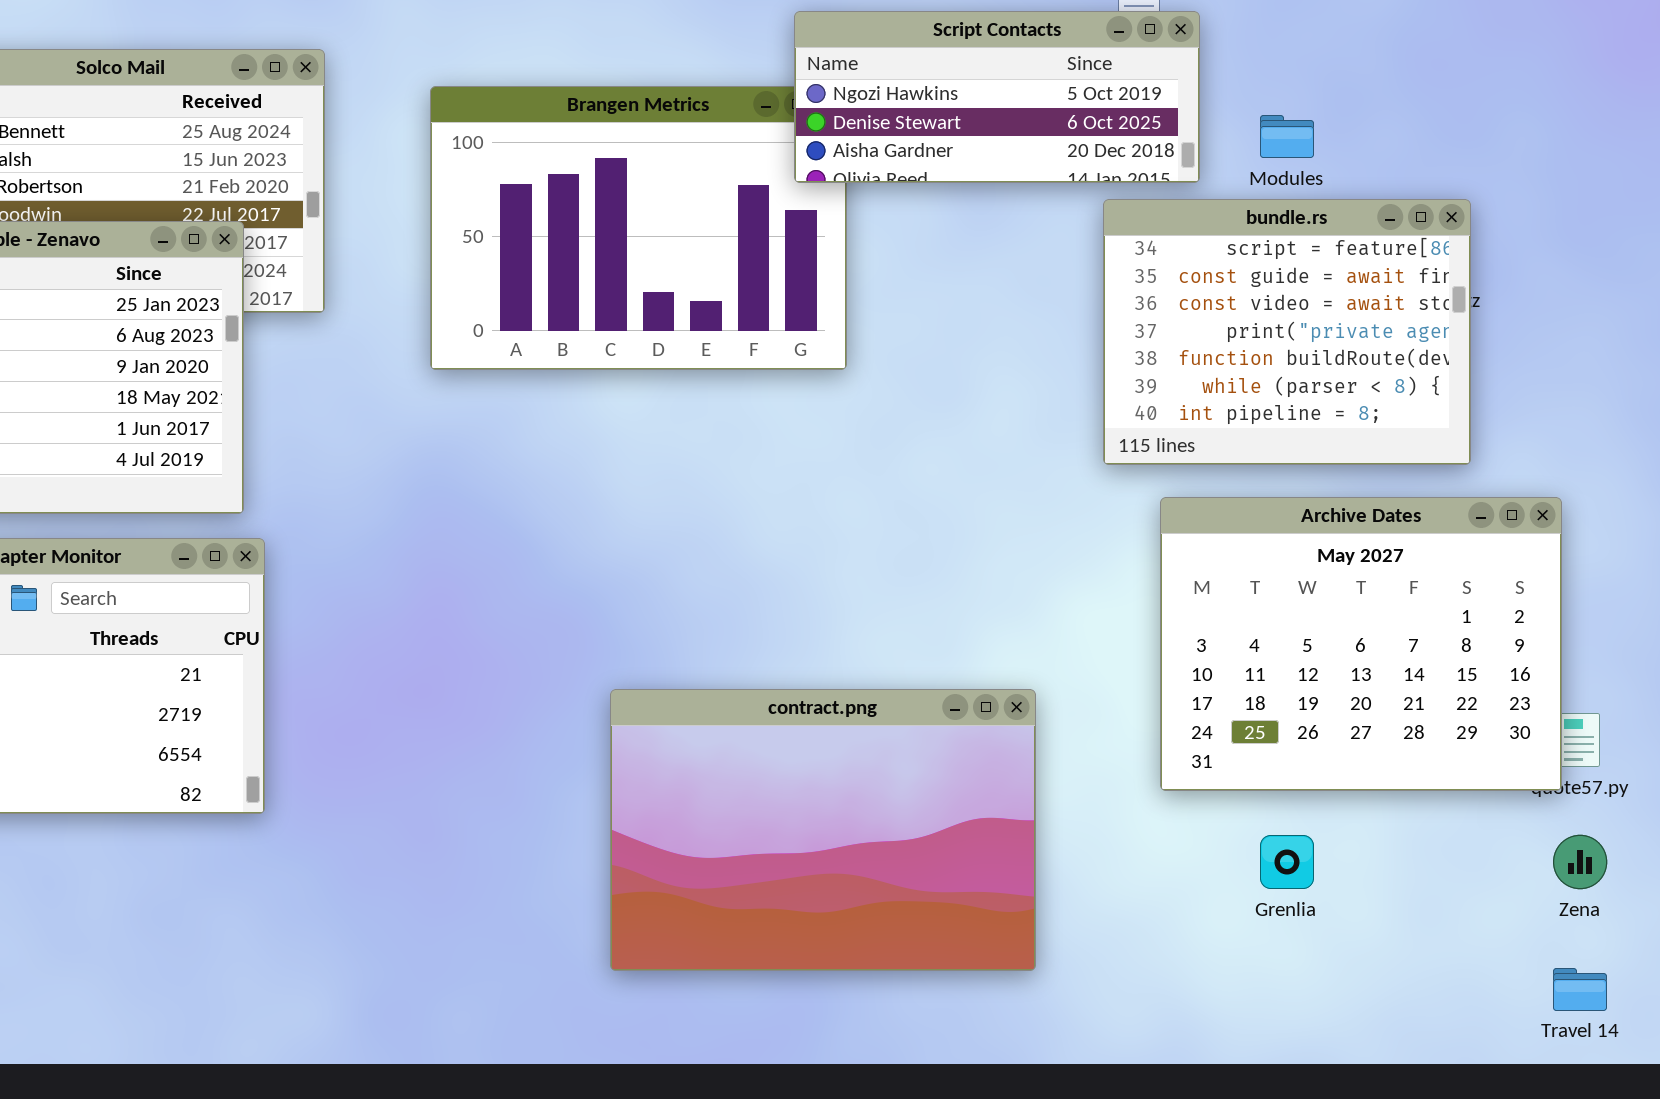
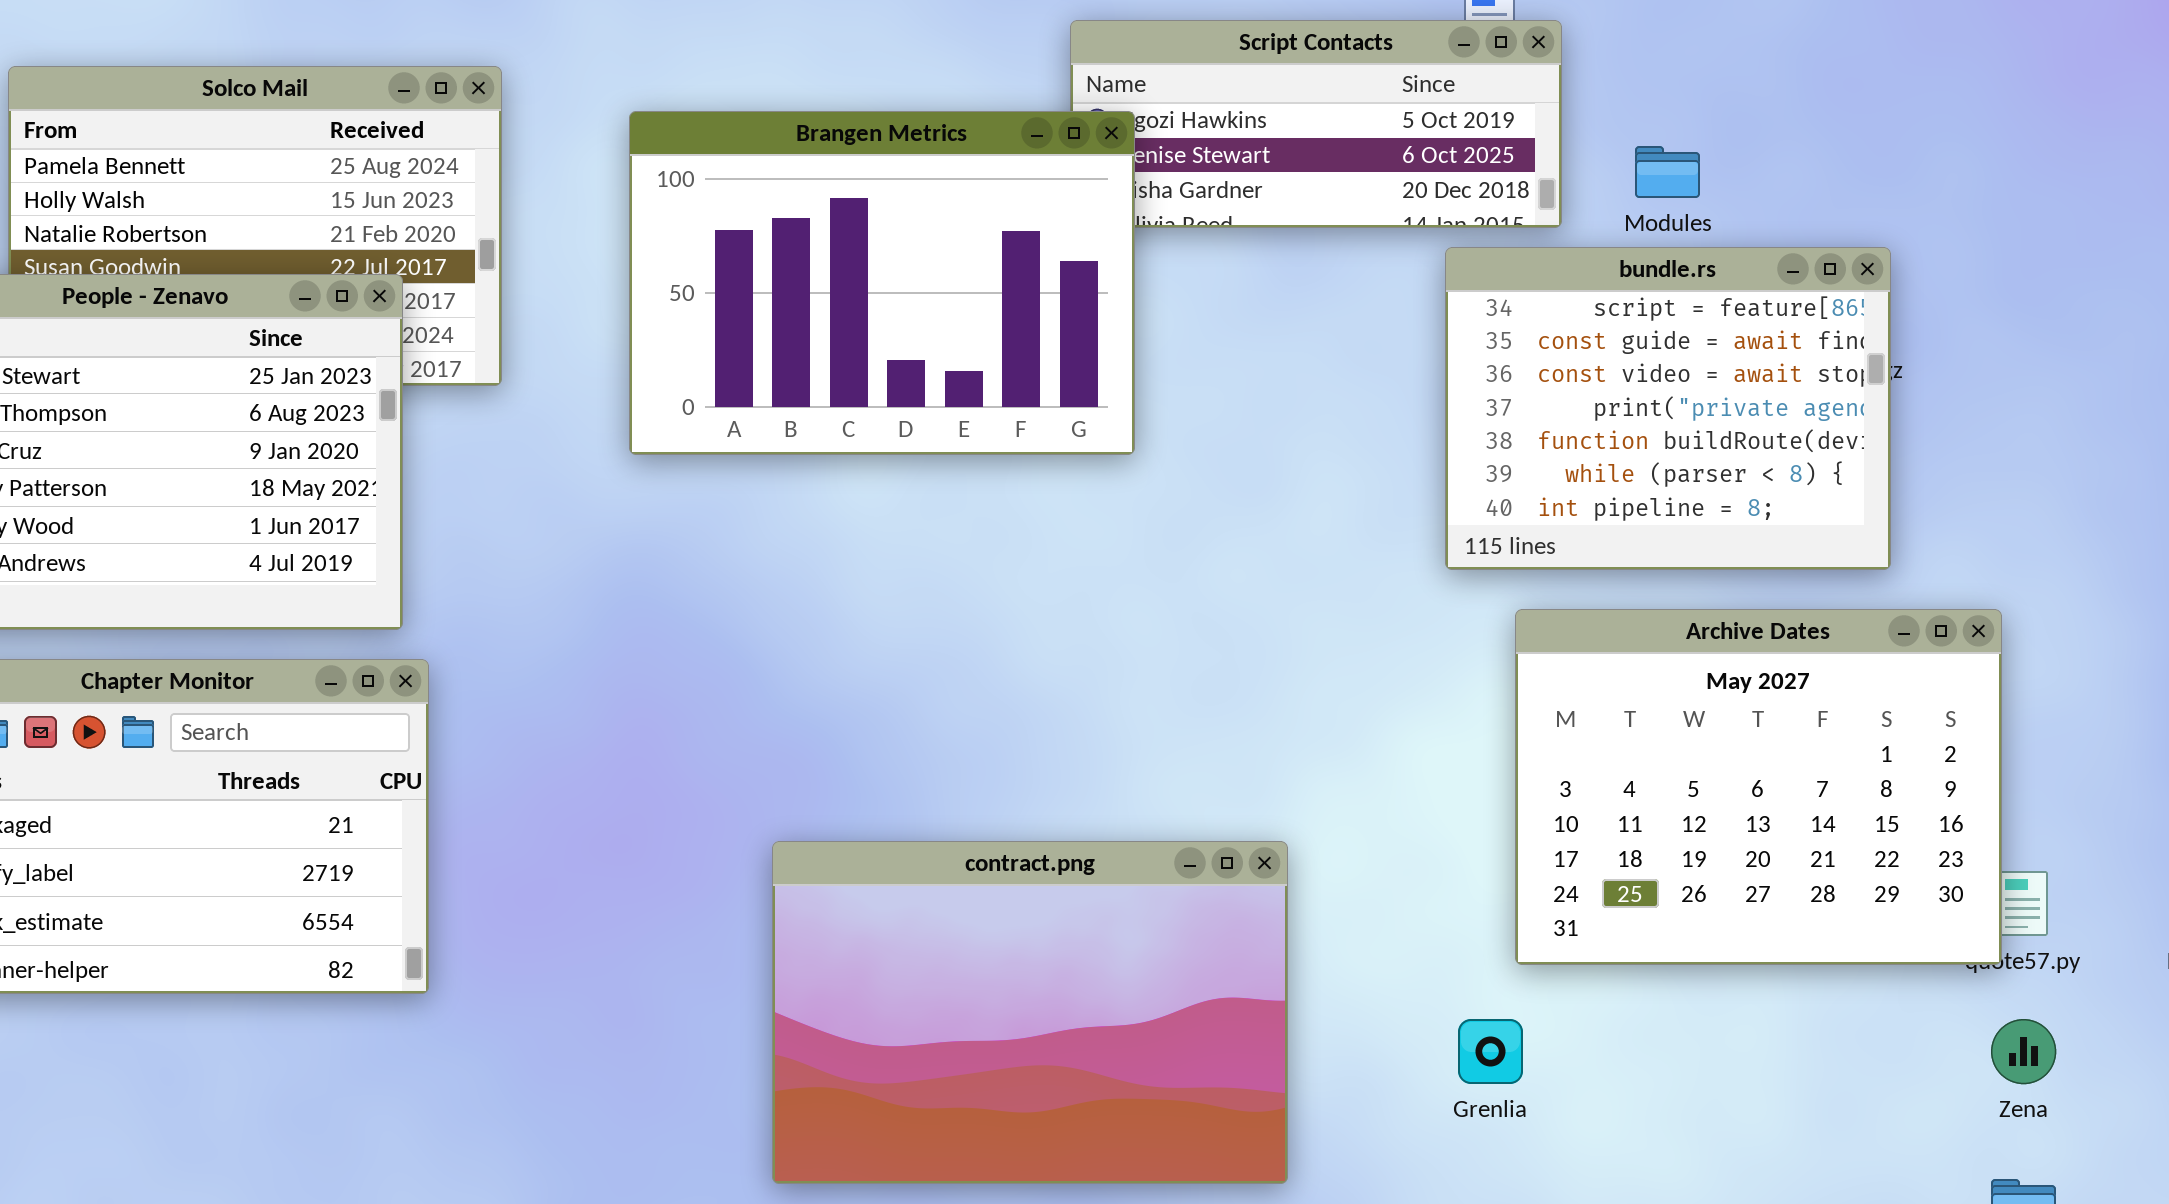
Brangen Metrics: [430,86,847,370] -> [629,111,1135,455], raised
contract.png: [610,689,1036,971] -> [772,841,1288,1184], moved
Grenlia: [1260,835,1314,889] -> [1458,1019,1523,1084], moved

